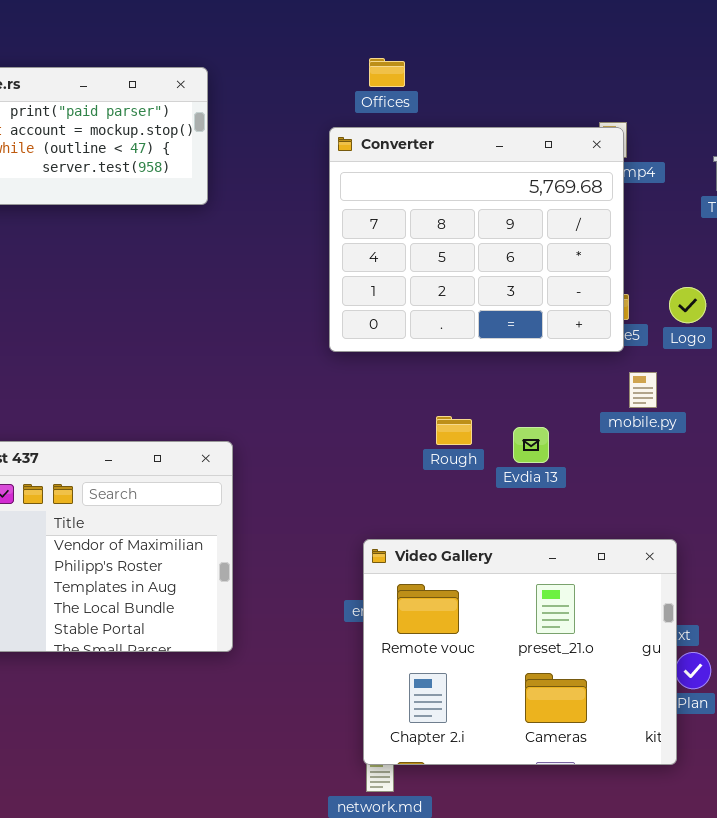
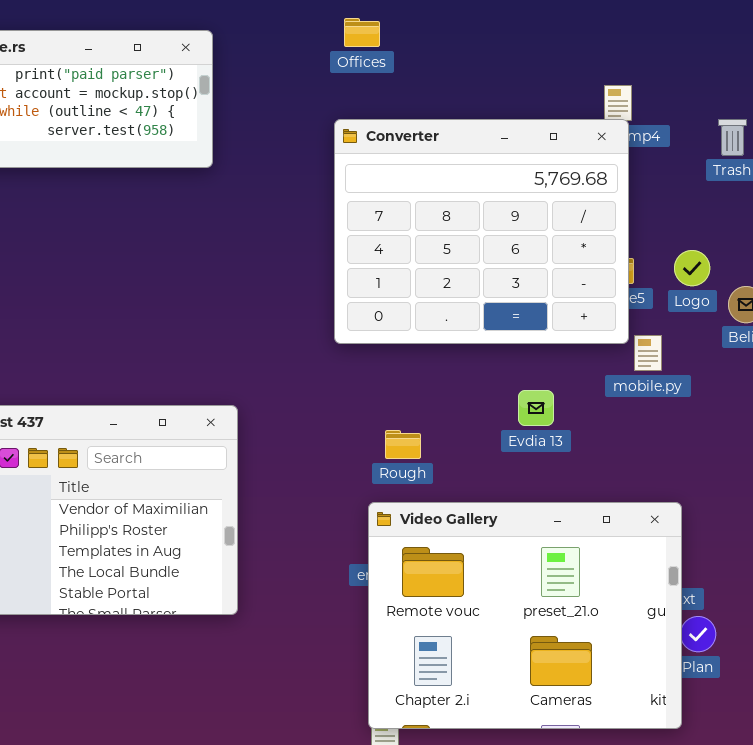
Offices: [369,58,405,87] -> [344,18,380,47], moved
Converter: [329,127,624,352] -> [334,119,629,344], moved
Rough: [436,416,472,445] -> [385,430,421,459], moved

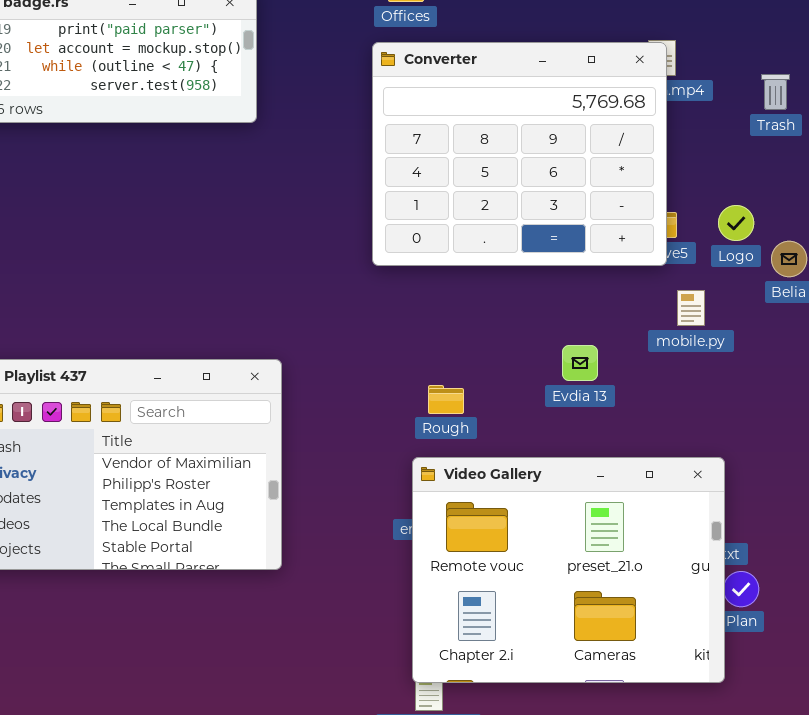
Converter: [334,119,629,344] -> [372,42,667,266], moved

